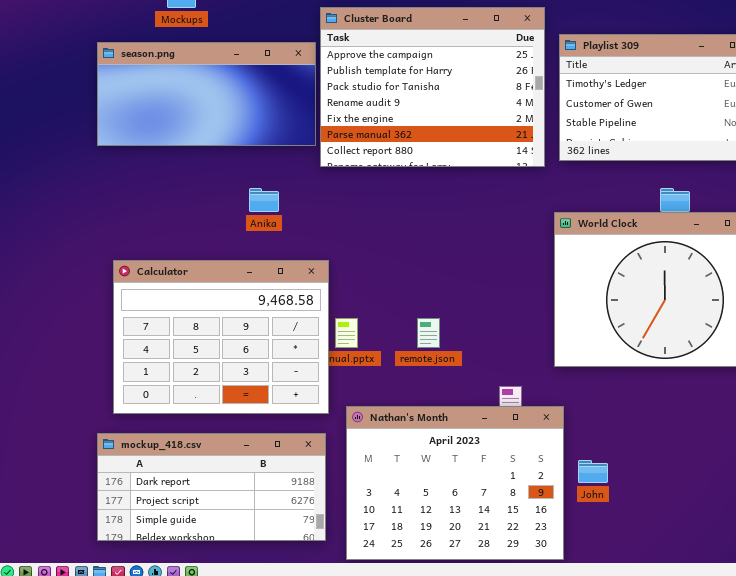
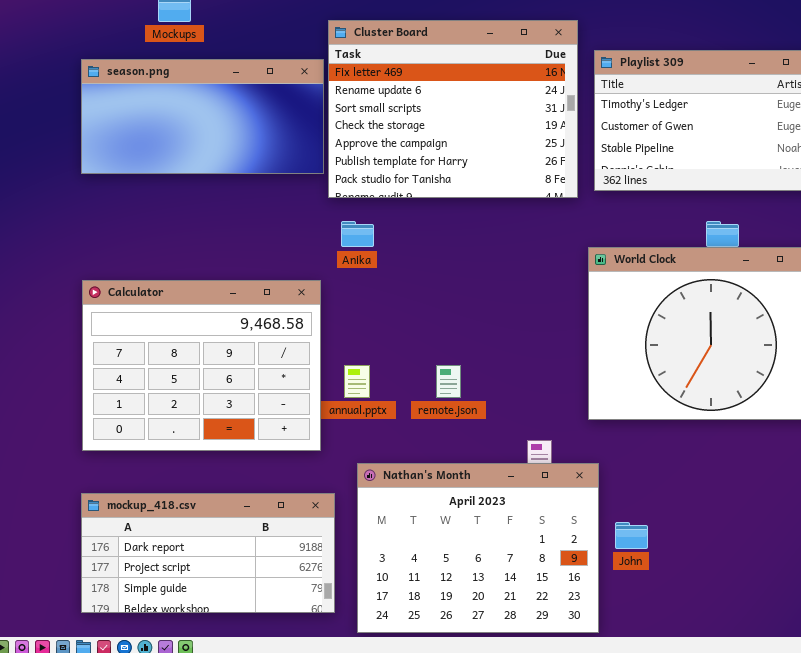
Cluster Board: [320,7,545,167] -> [328,20,578,198], scrolled up 4 rows
Anika: [249,188,279,212] -> [341,221,374,247], moved
Calculator: [113,260,329,414] -> [82,280,321,451], moved

